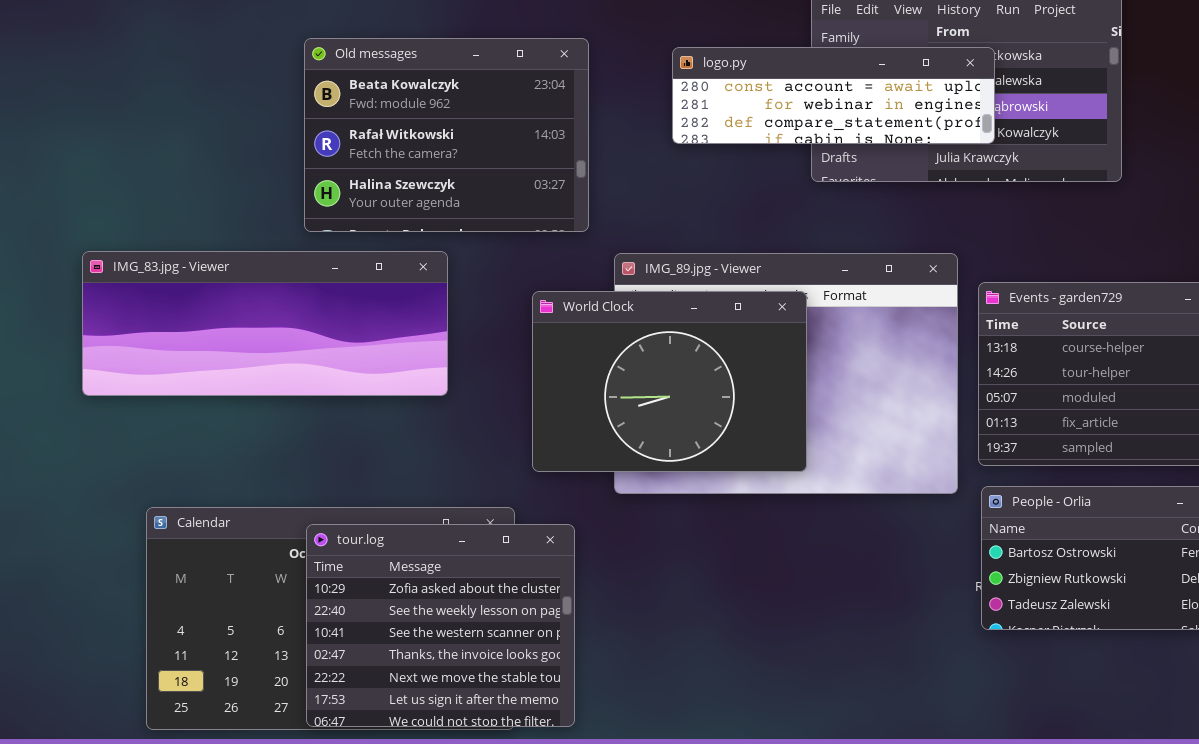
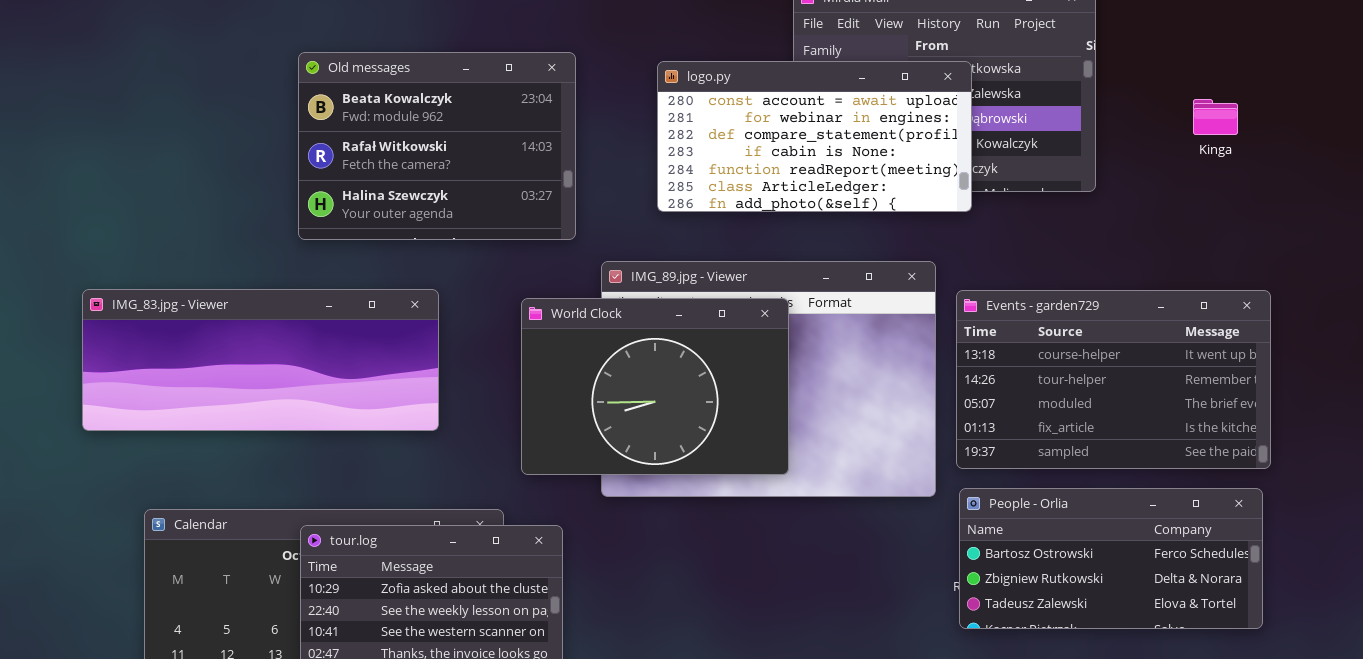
logo.py: [672,47,995,144] -> [657,61,972,212], resized
IMG_83.jpg - Viewer: [82,251,448,396] -> [82,289,439,431], moved

